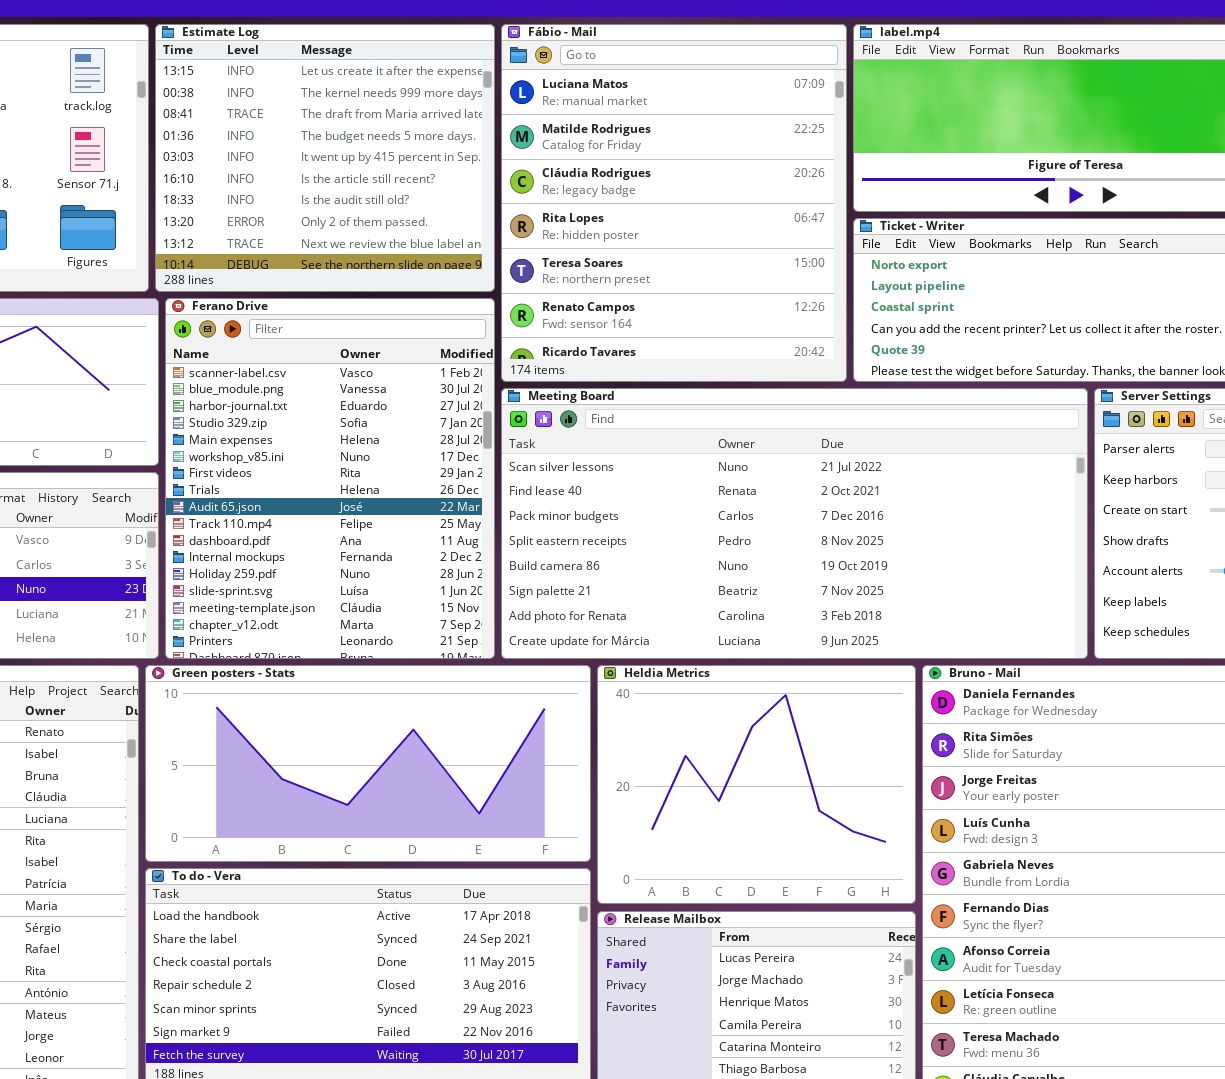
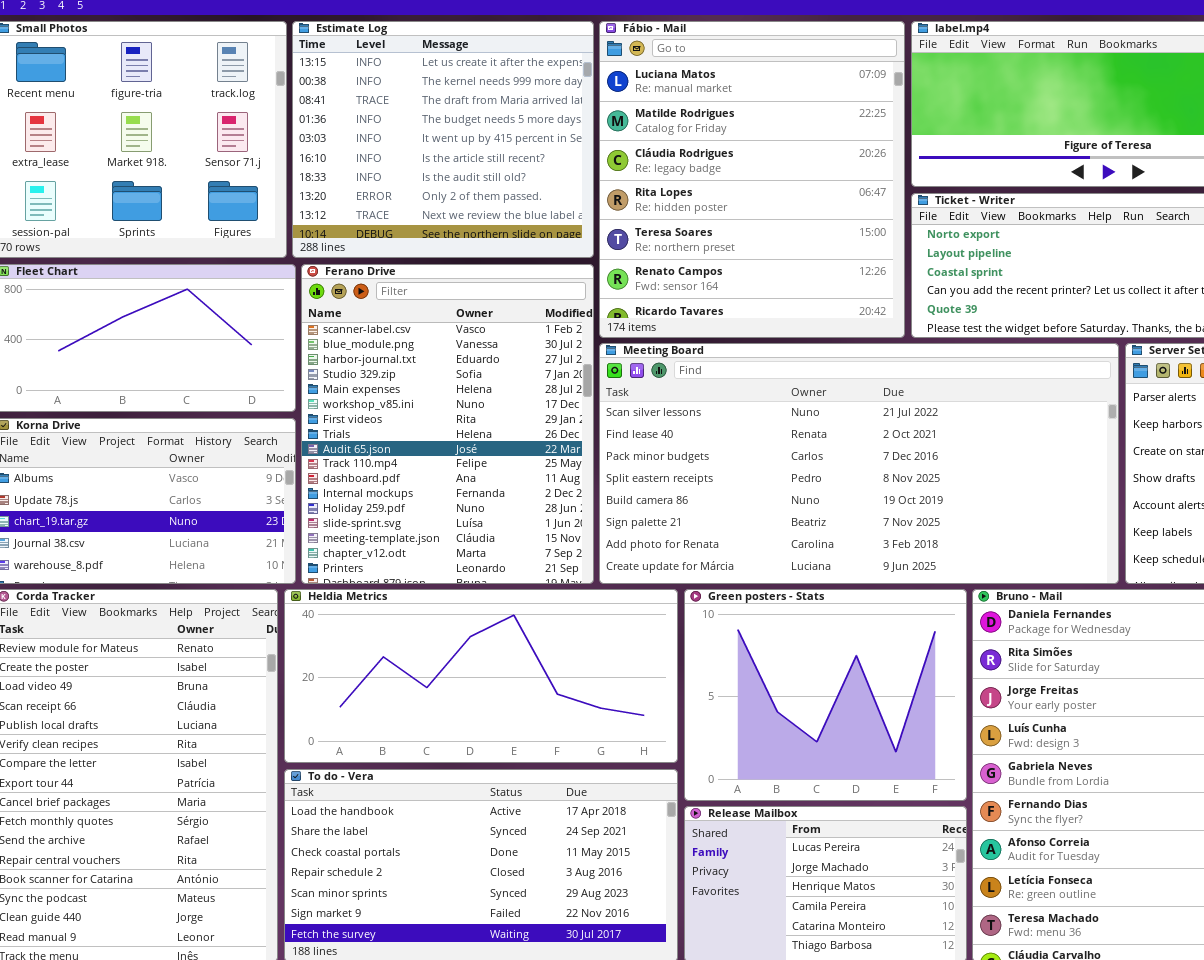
Green posters - Stats: [145,665,591,862] -> [684,589,967,801], moved, resized
Heldia Metrics: [597,665,916,904] -> [284,589,678,763], moved, resized

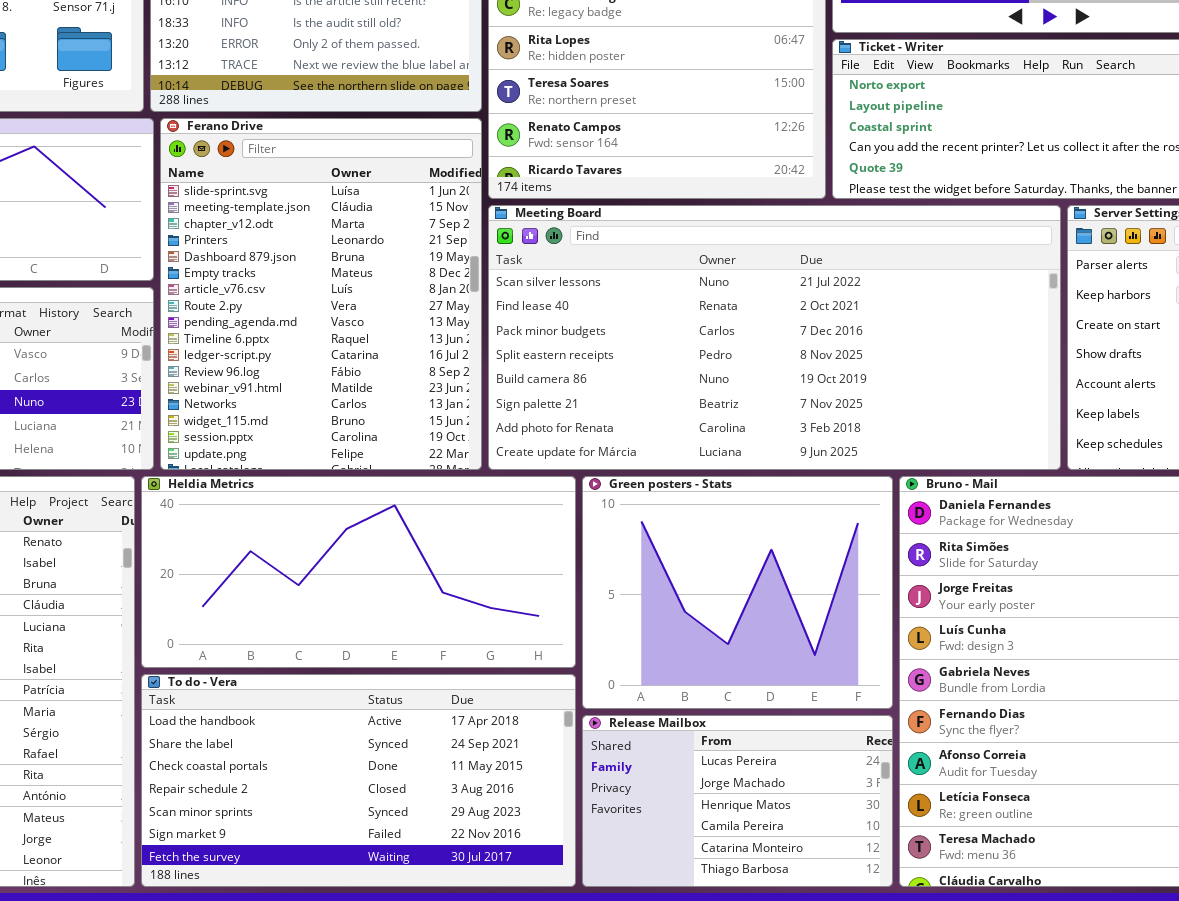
Ferano Drive: [301,264,594,584] -> [160,118,482,470], scrolled down 13 rows

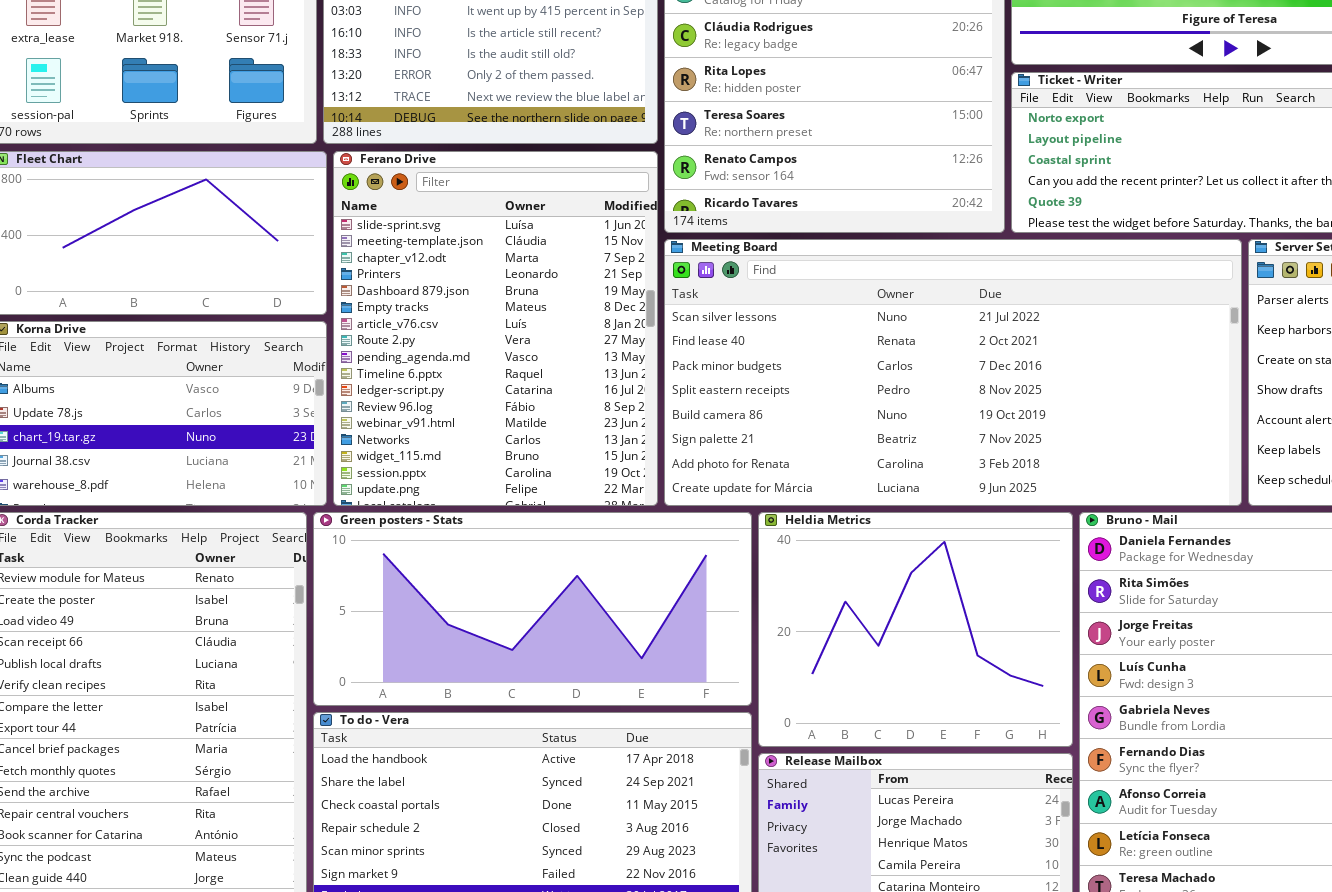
Heldia Metrics: [141,476,576,668] -> [758,512,1073,747], moved, resized
Green posters - Stats: [582,476,893,709] -> [313,512,752,706], moved, resized

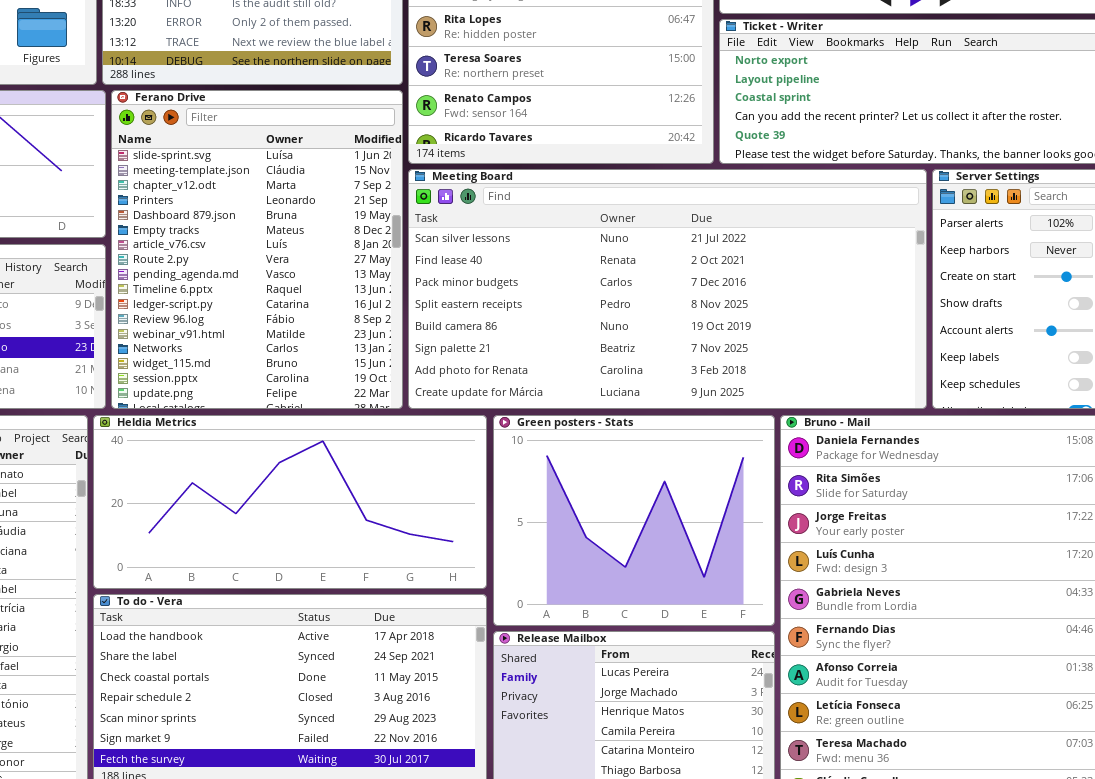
Green posters - Stats: [313,512,752,706] -> [493,415,775,626], moved, resized
Heldia Metrics: [758,512,1073,747] -> [93,415,487,589], moved, resized

